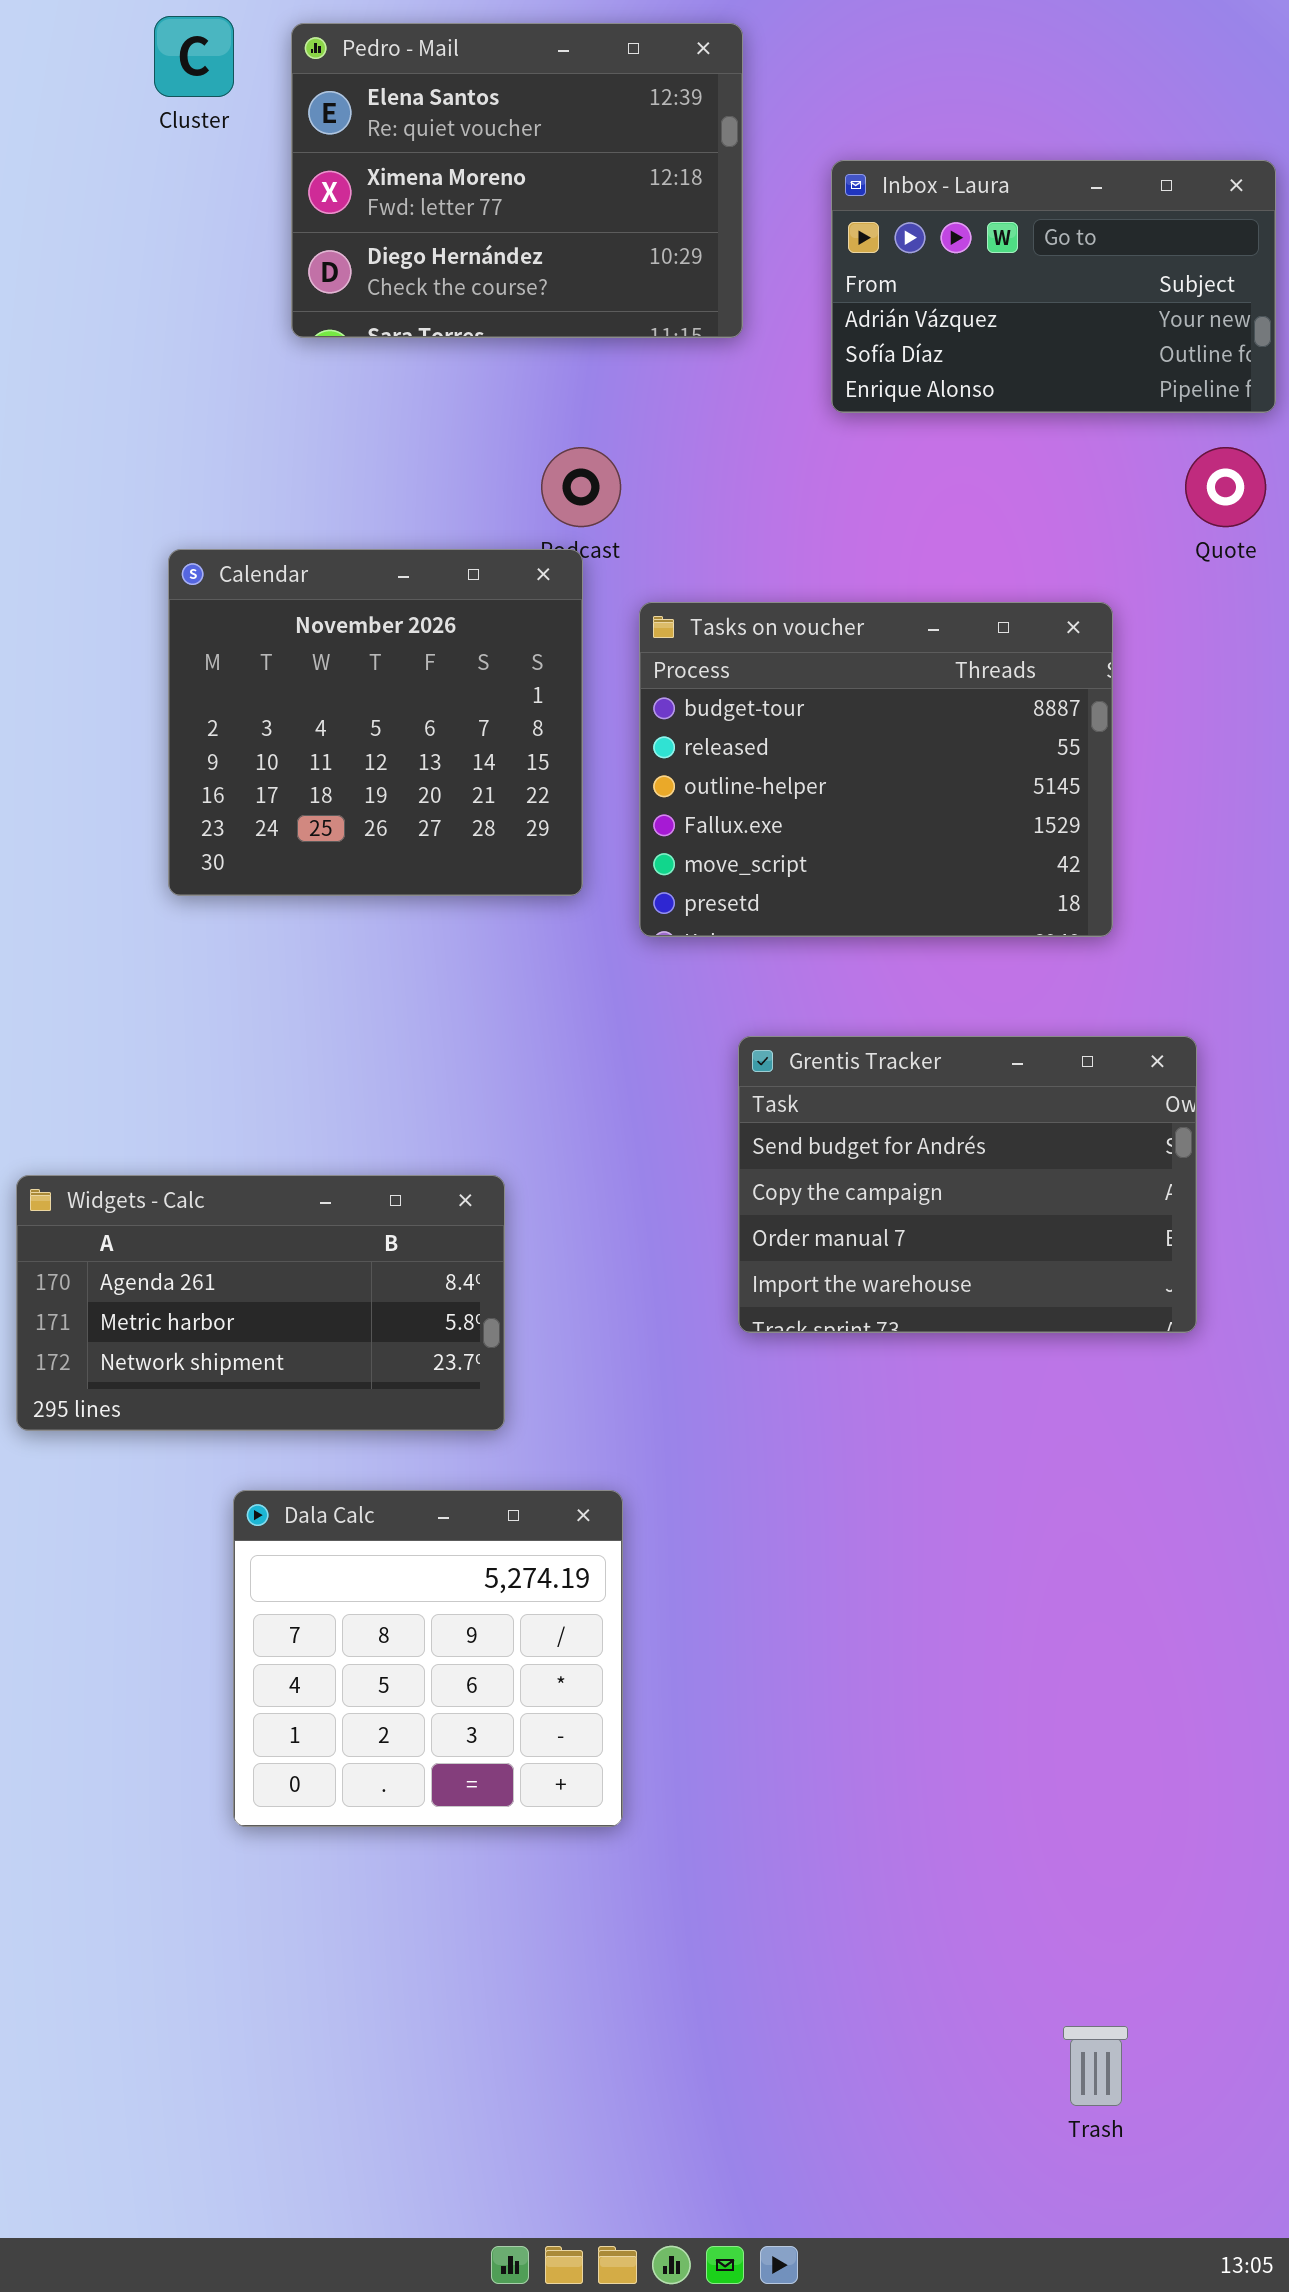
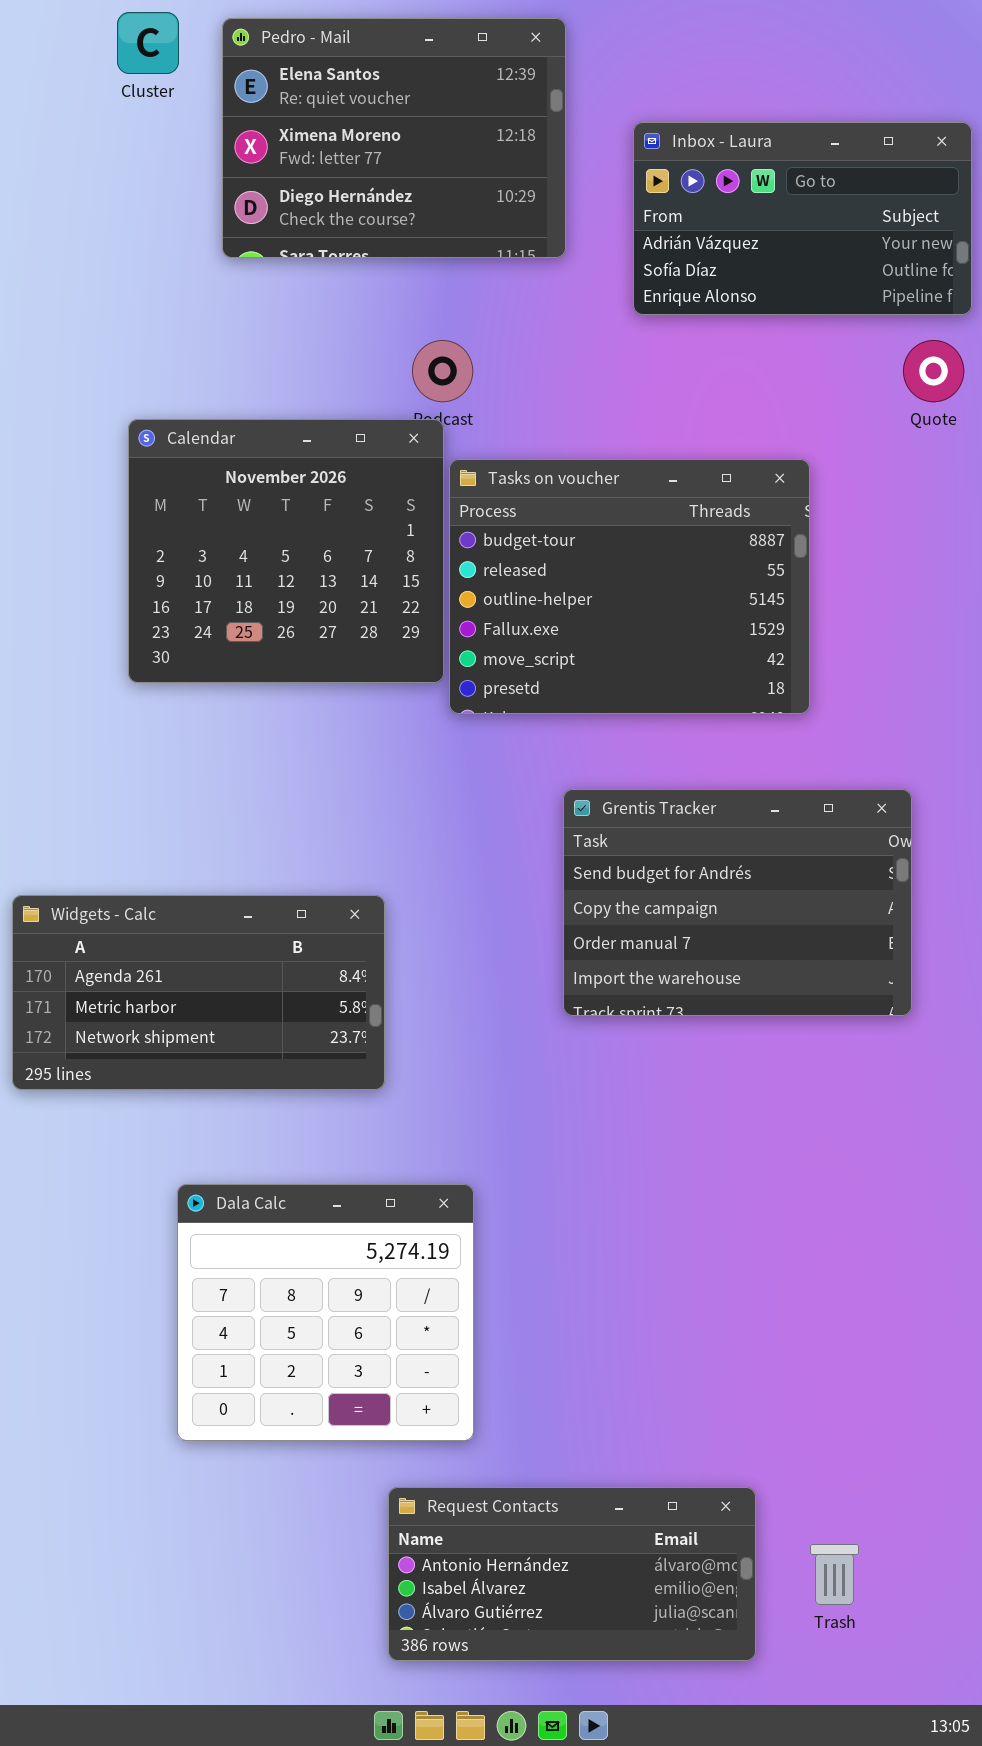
Tasks on voucher: [639,602,1113,937] -> [449,459,810,714], moved
Dala Calc: [233,1490,623,1827] -> [177,1184,474,1441], moved
Request Contacts: none -> [388,1487,756,1661], opened

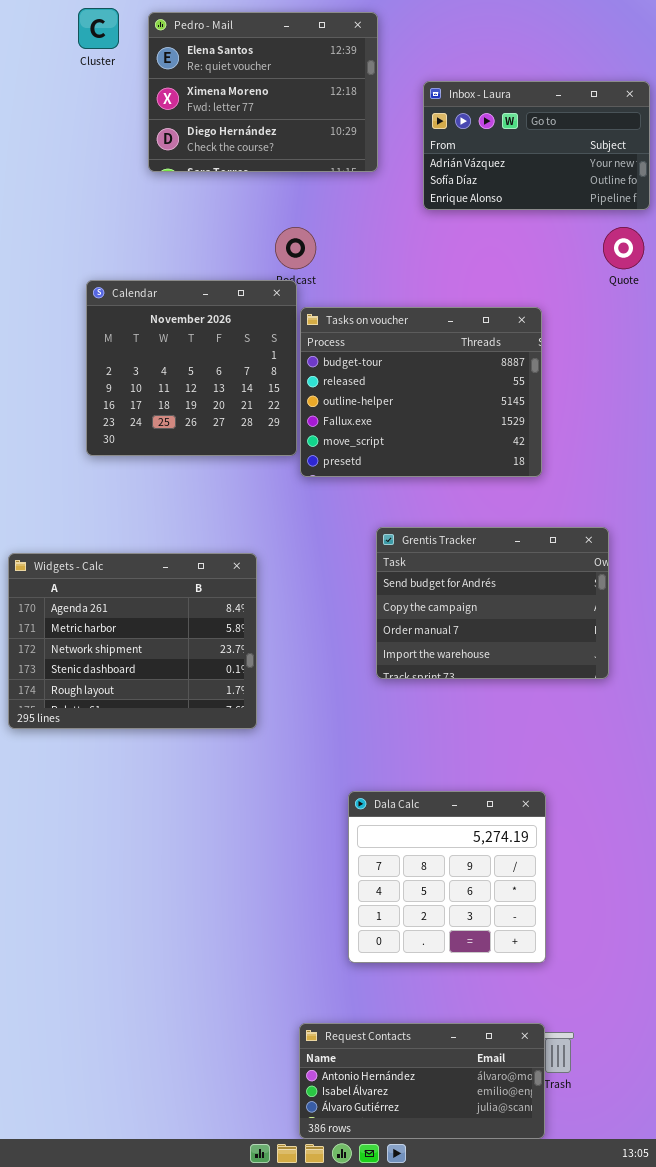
Widgets - Calc: [12,895,385,1090] -> [8,553,257,729], resized
Dala Calc: [177,1184,474,1441] -> [348,791,546,963], moved
Request Contacts: [388,1487,756,1661] -> [299,1023,545,1139], moved

